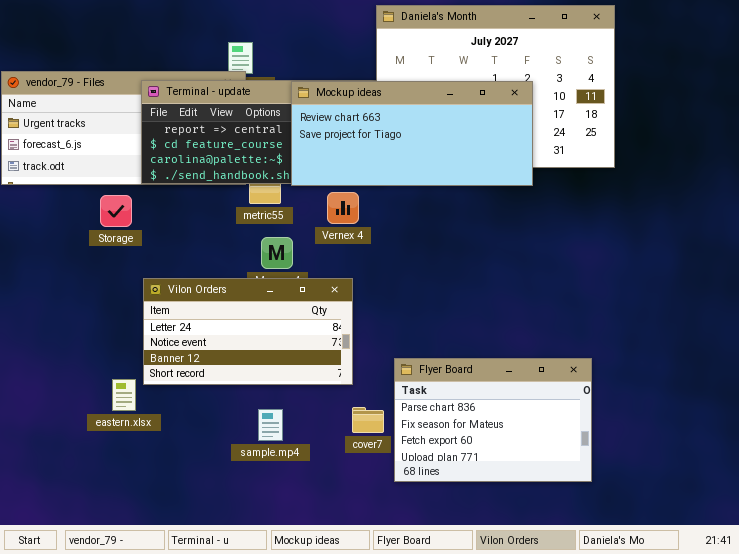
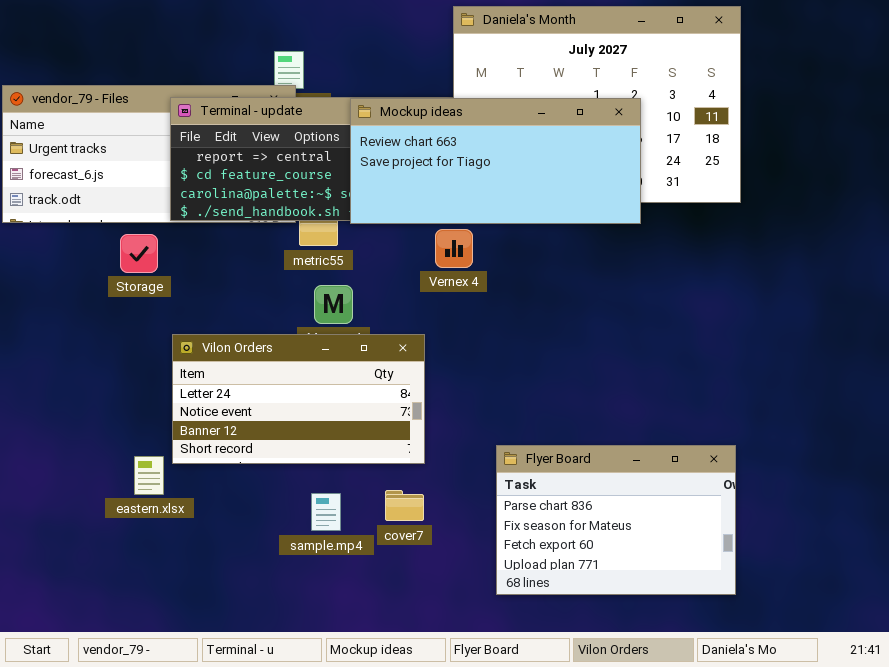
Vernex 4: [327,192,359,224] -> [435,229,473,268], moved
Flyer Board: [394,358,592,482] -> [496,445,736,595], moved
cover7: [352,407,384,433] -> [385,490,424,521], moved

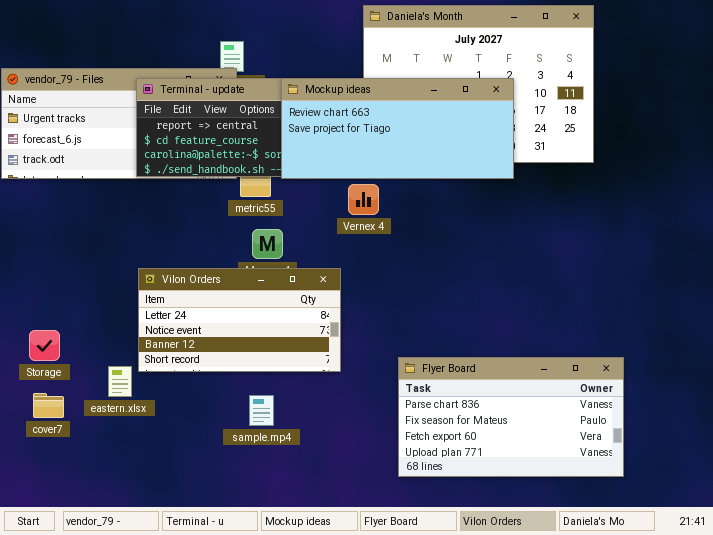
Storage: [120,234,158,273] -> [29,330,60,361], moved
Flyer Board: [496,445,736,595] -> [398,357,624,477], resized
cover7: [385,490,424,521] -> [33,393,64,418], moved

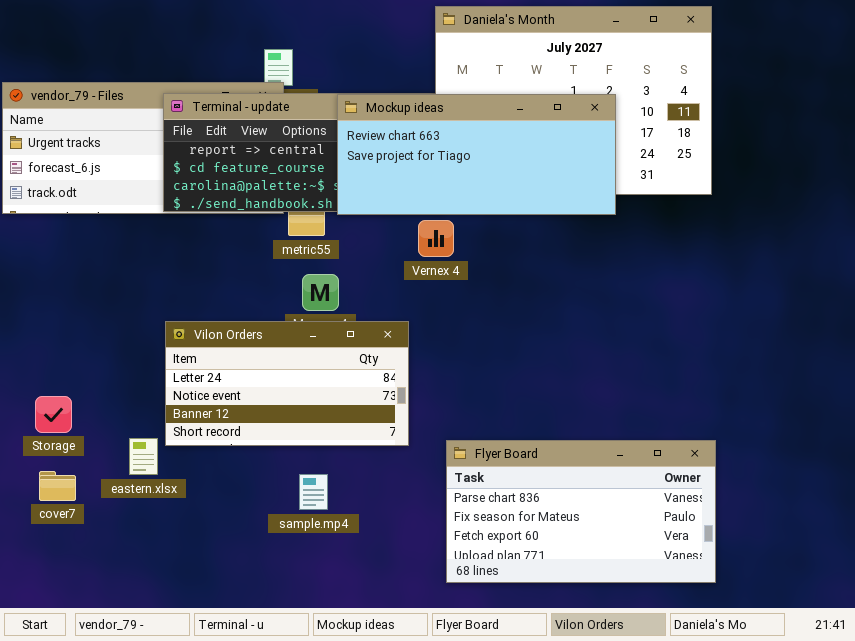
Flyer Board: [398,357,624,477] -> [446,440,716,583], moved

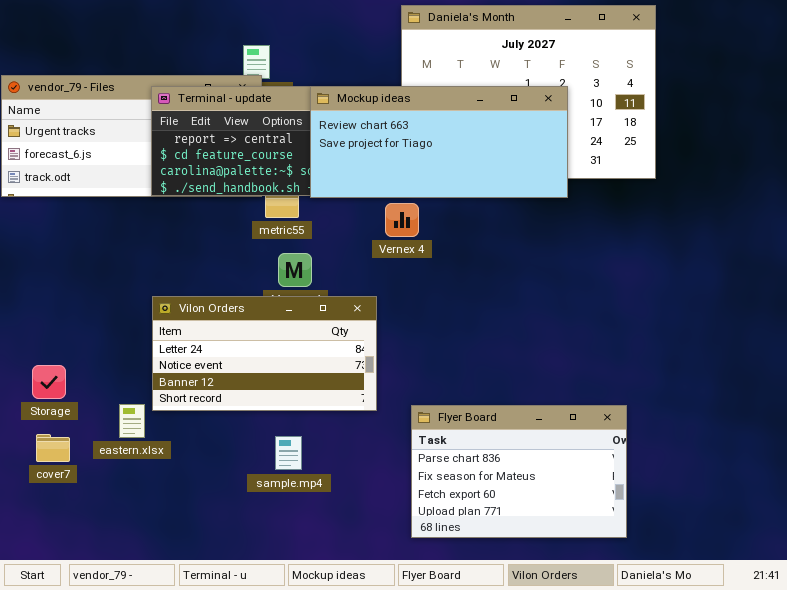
Flyer Board: [446,440,716,583] -> [411,405,627,538], resized

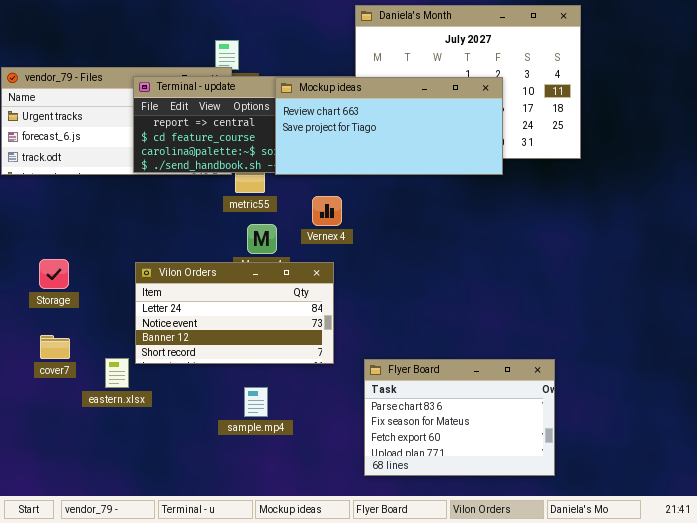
Vernex 4: [385,203,419,237] -> [312,196,342,226], moved
Storage: [32,365,66,399] -> [39,259,69,289], moved
cover7: [36,434,70,462] -> [40,335,70,359], moved

